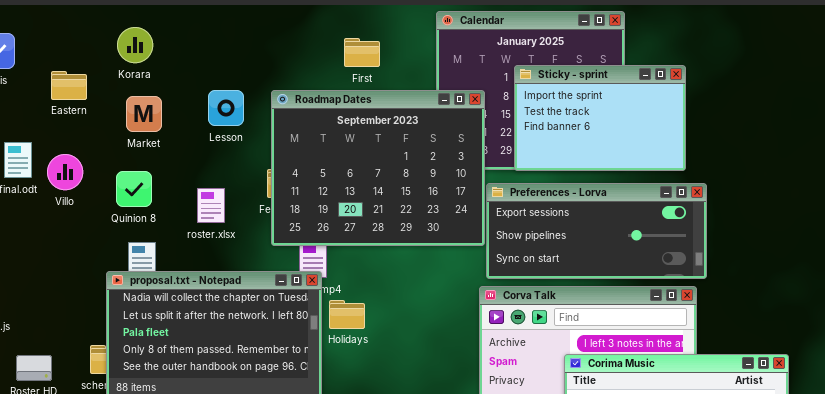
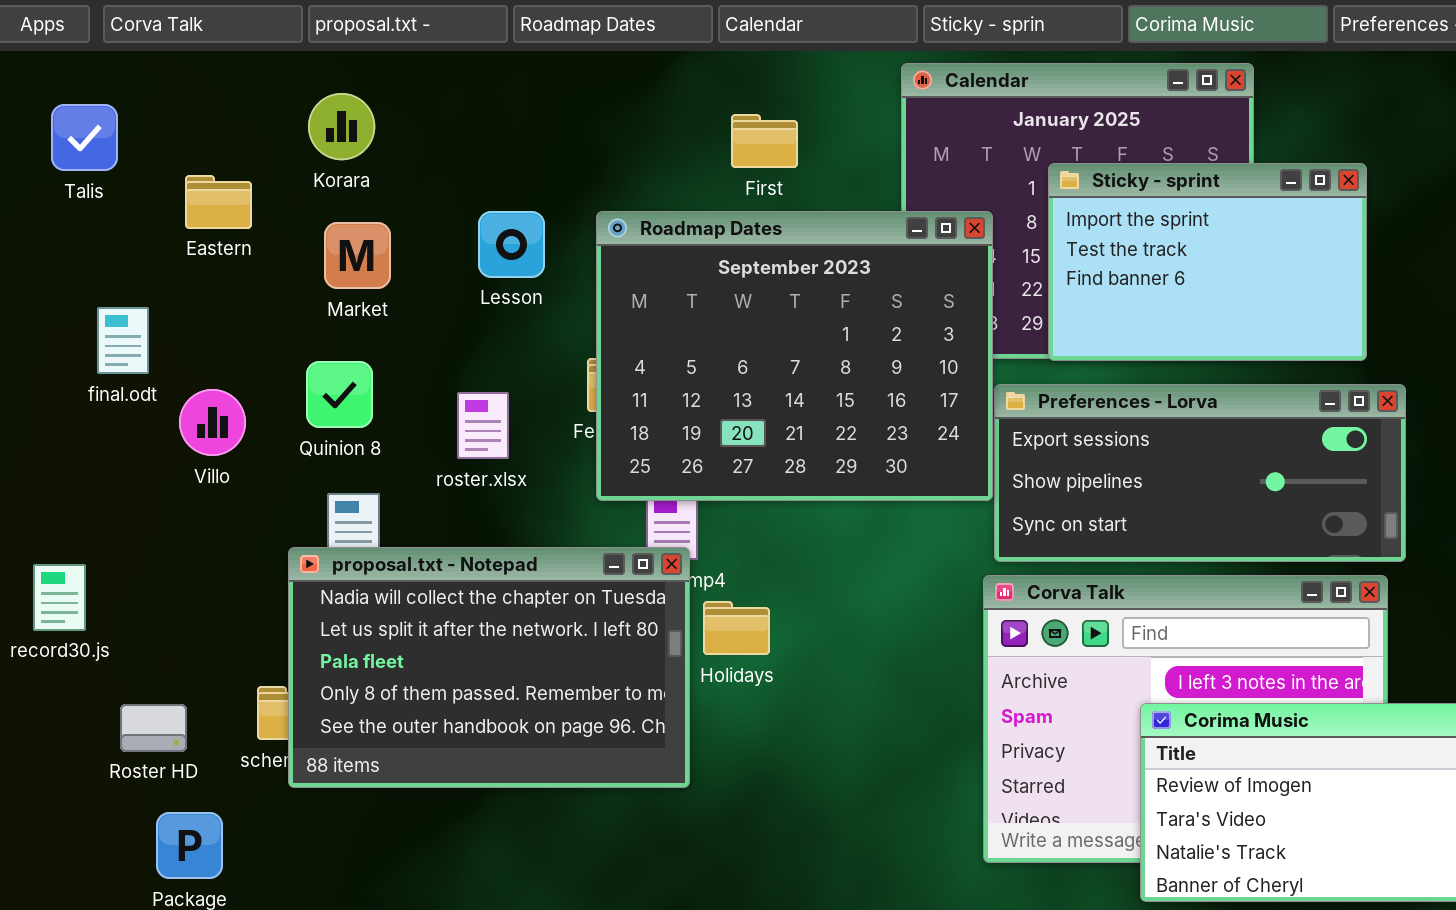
Villo: [47,154,83,190] -> [179,389,246,456], moved

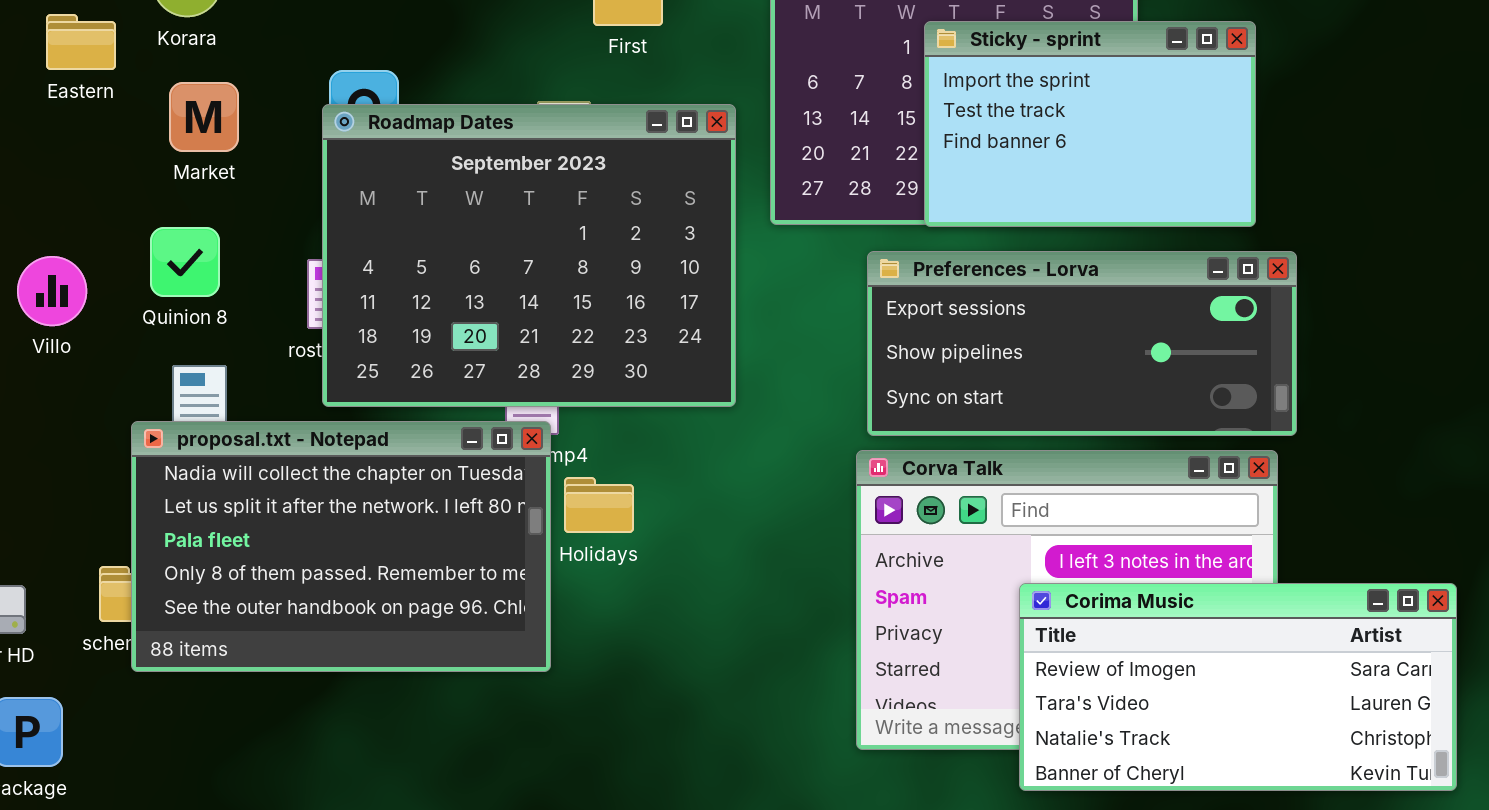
Eastern: [185,175,252,229] -> [46,14,116,70], moved
Roadmap Dates: [596,211,993,501] -> [322,104,736,407], moved

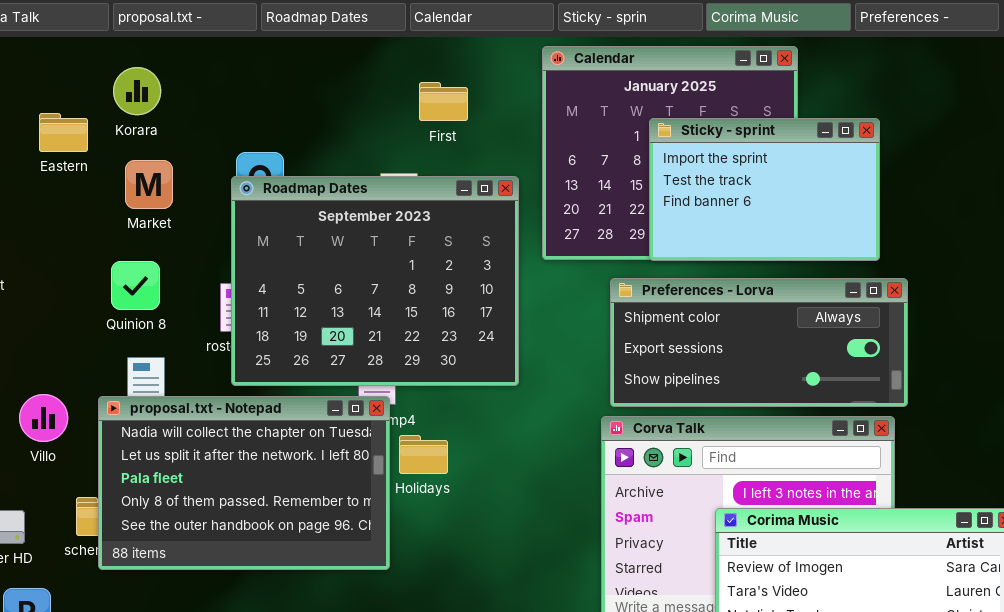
Preferences - Lorva: [867,251,1297,436] -> [610,278,908,407], scrolled up 1 row
Villo: [17,256,87,326] -> [19,394,68,442], moved

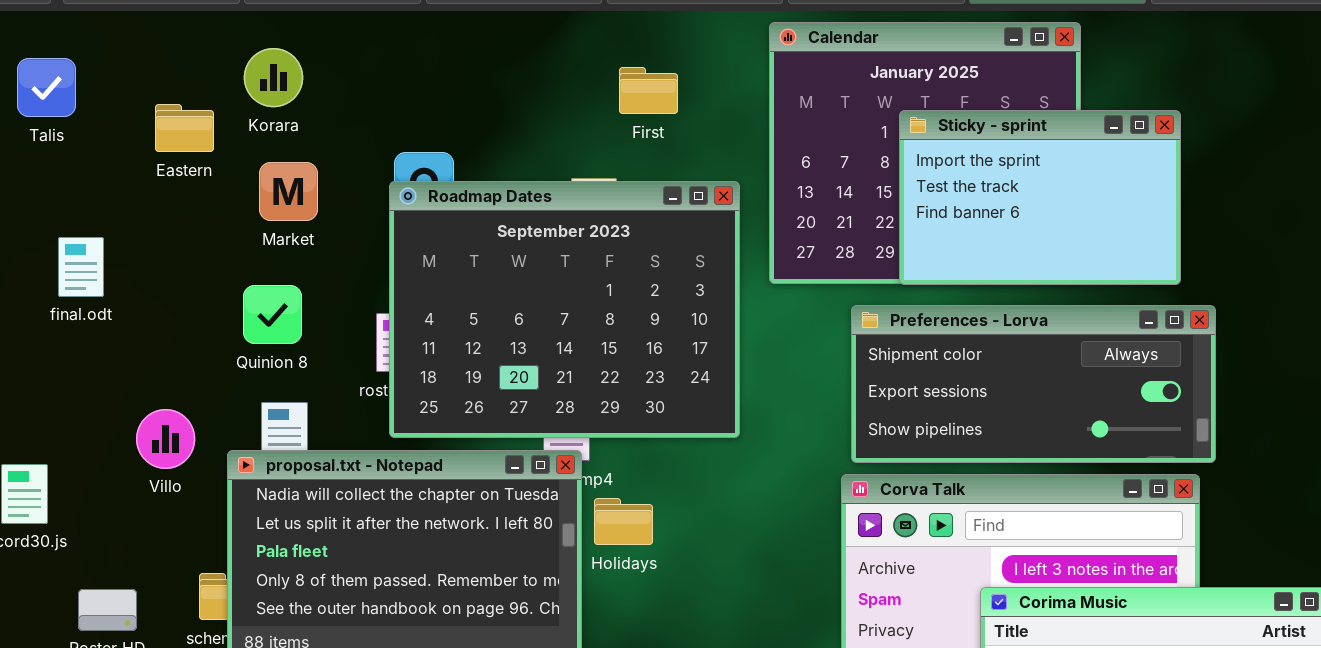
Villo: [19,394,68,442] -> [136,409,195,469], moved

